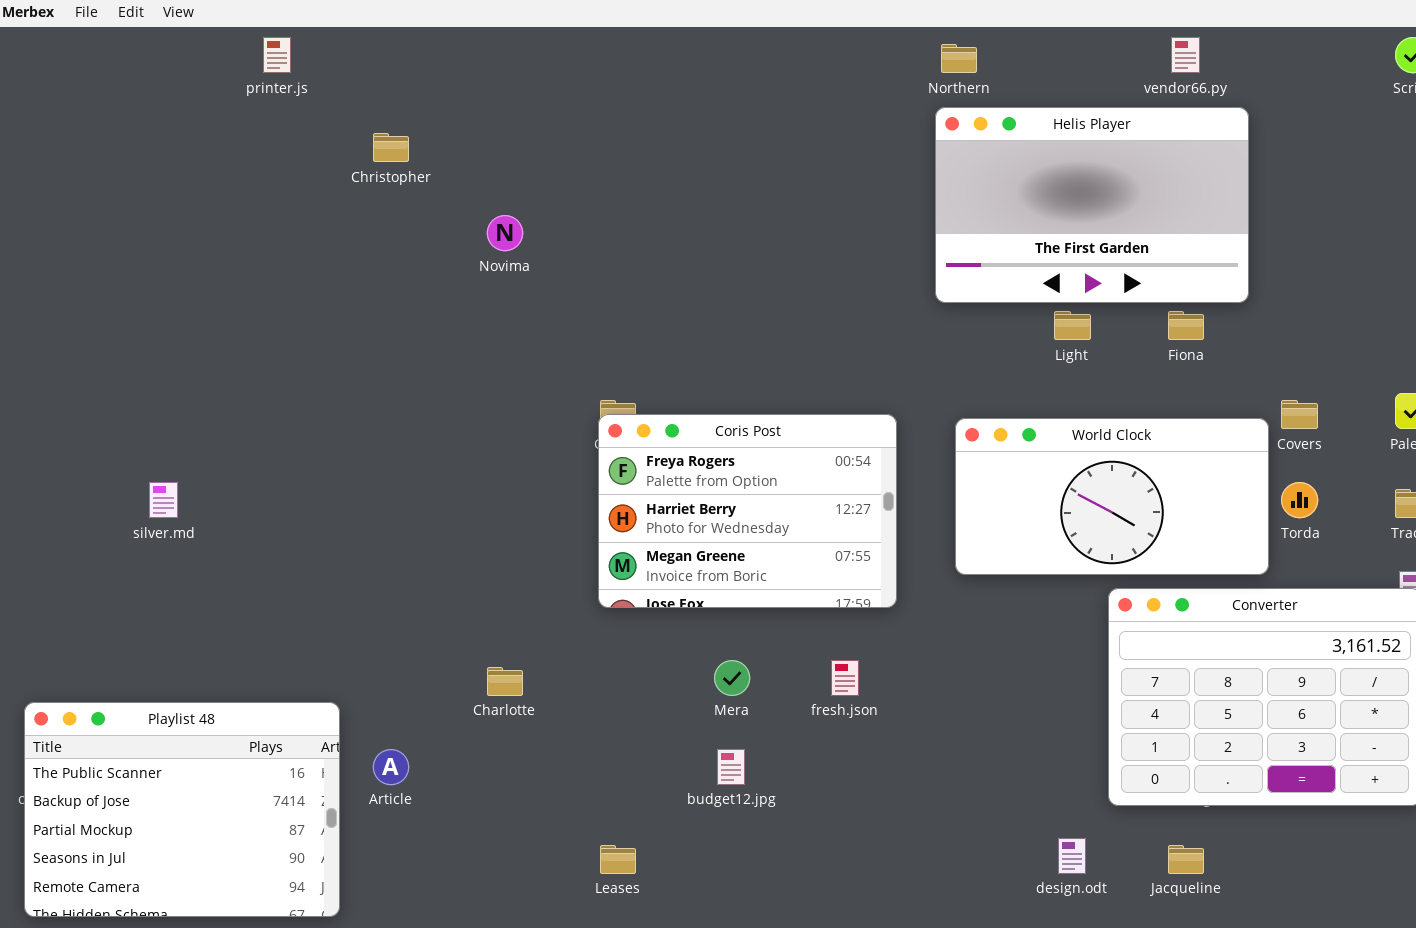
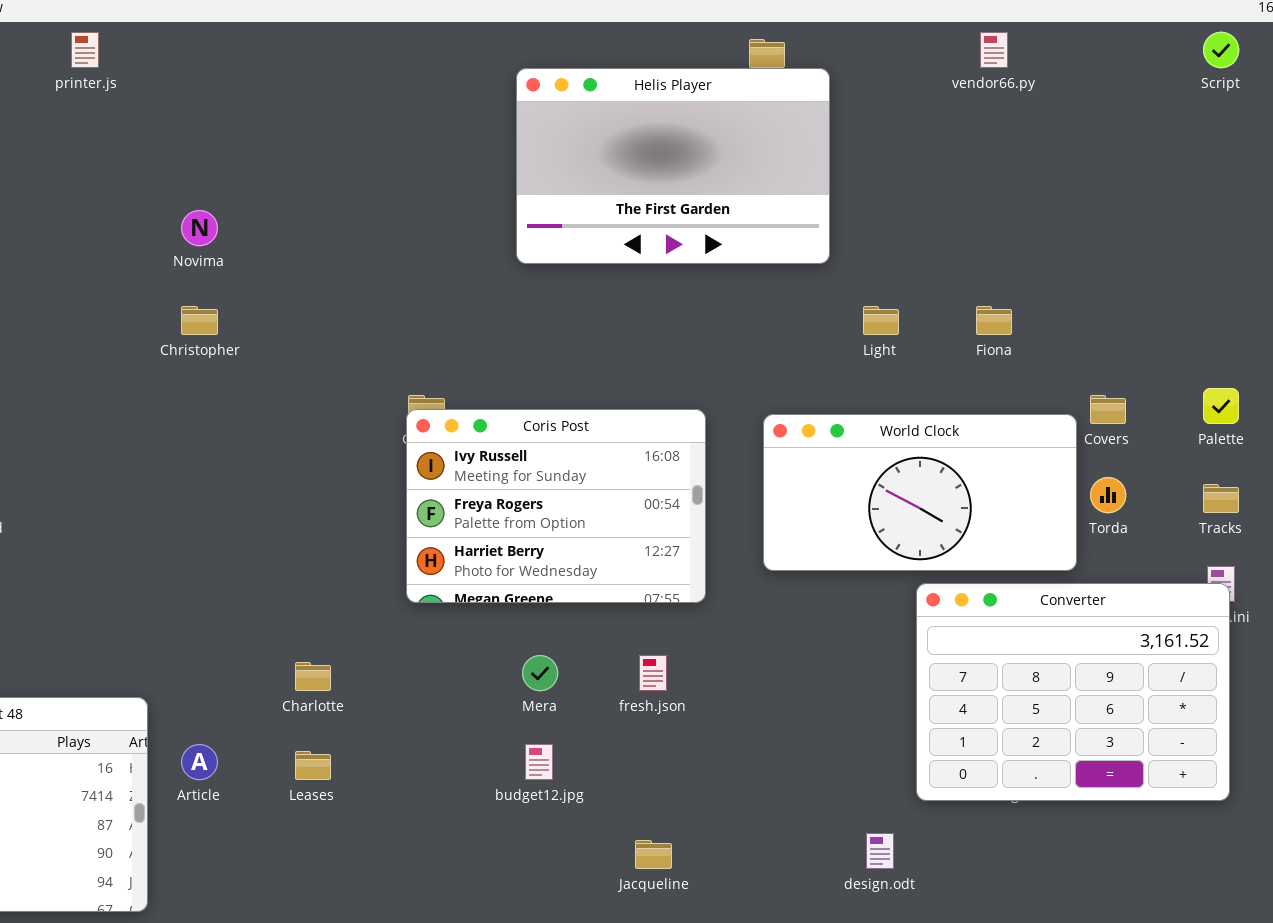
Helis Player: [935,107,1249,303] -> [516,68,830,264], moved
Christopher: [373,133,409,162] -> [181,306,218,335], moved
Novima: [487,215,523,251] -> [181,210,218,246], moved
Coris Post: [598,414,897,608] -> [406,409,706,603], scrolled up 1 row
Leases: [600,845,636,874] -> [295,751,331,780], moved
Jacqueline: [1168,845,1204,874] -> [635,840,672,869], moved

